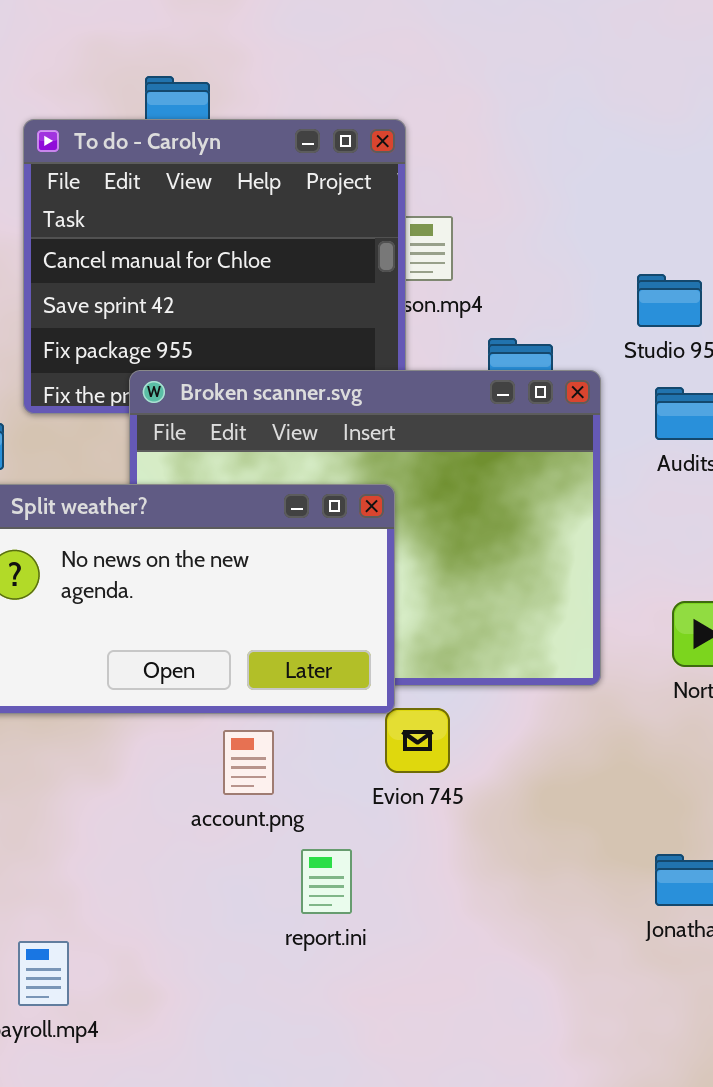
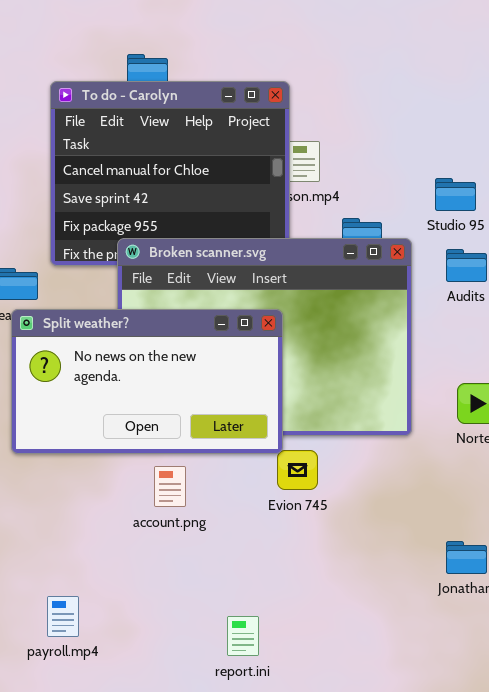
account.png: [223,730,274,795] -> [154,466,186,507], moved
report.ini: [301,849,352,914] -> [227,616,259,656], moved

